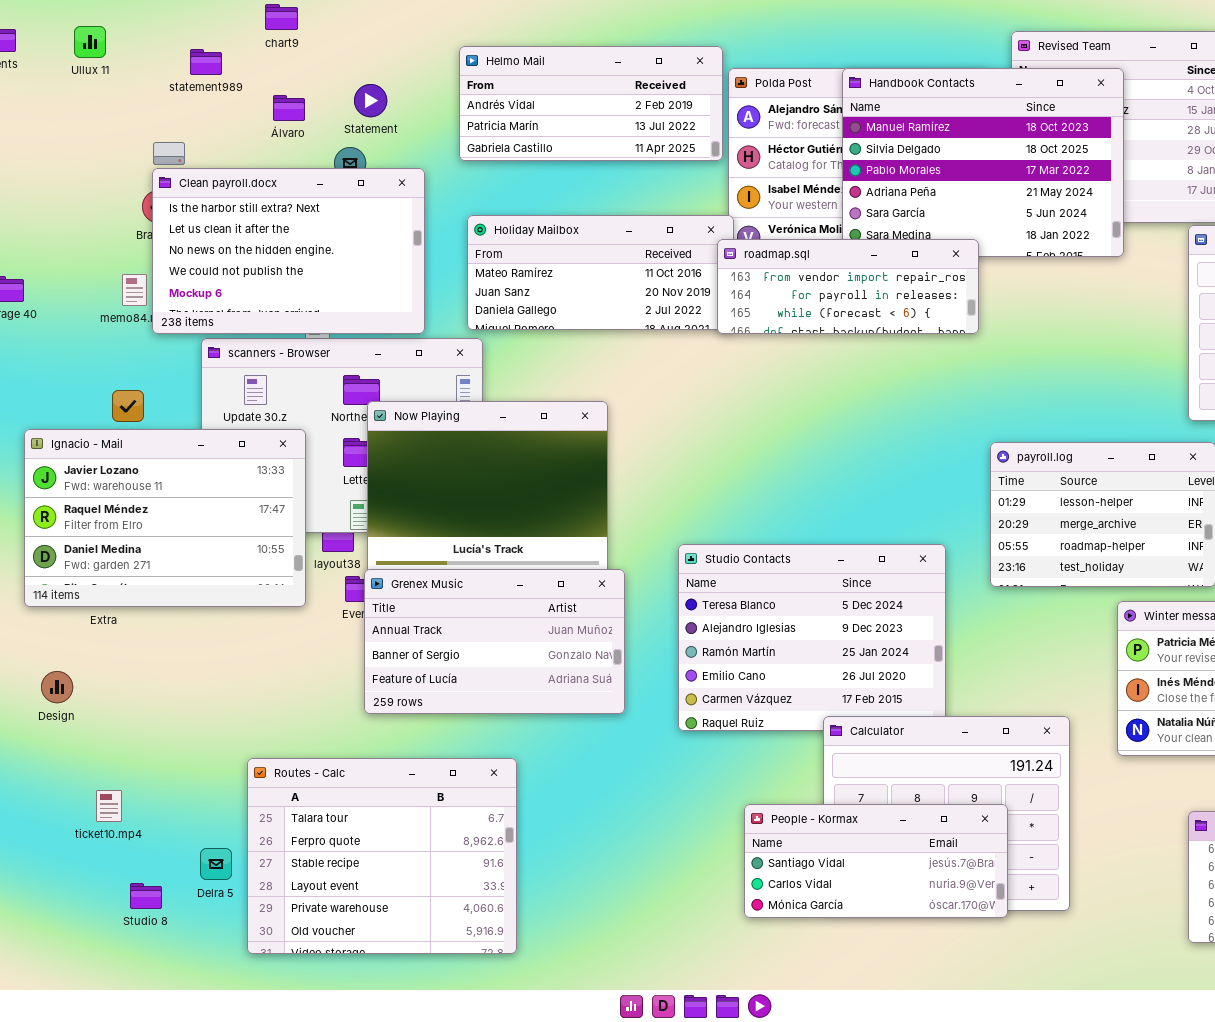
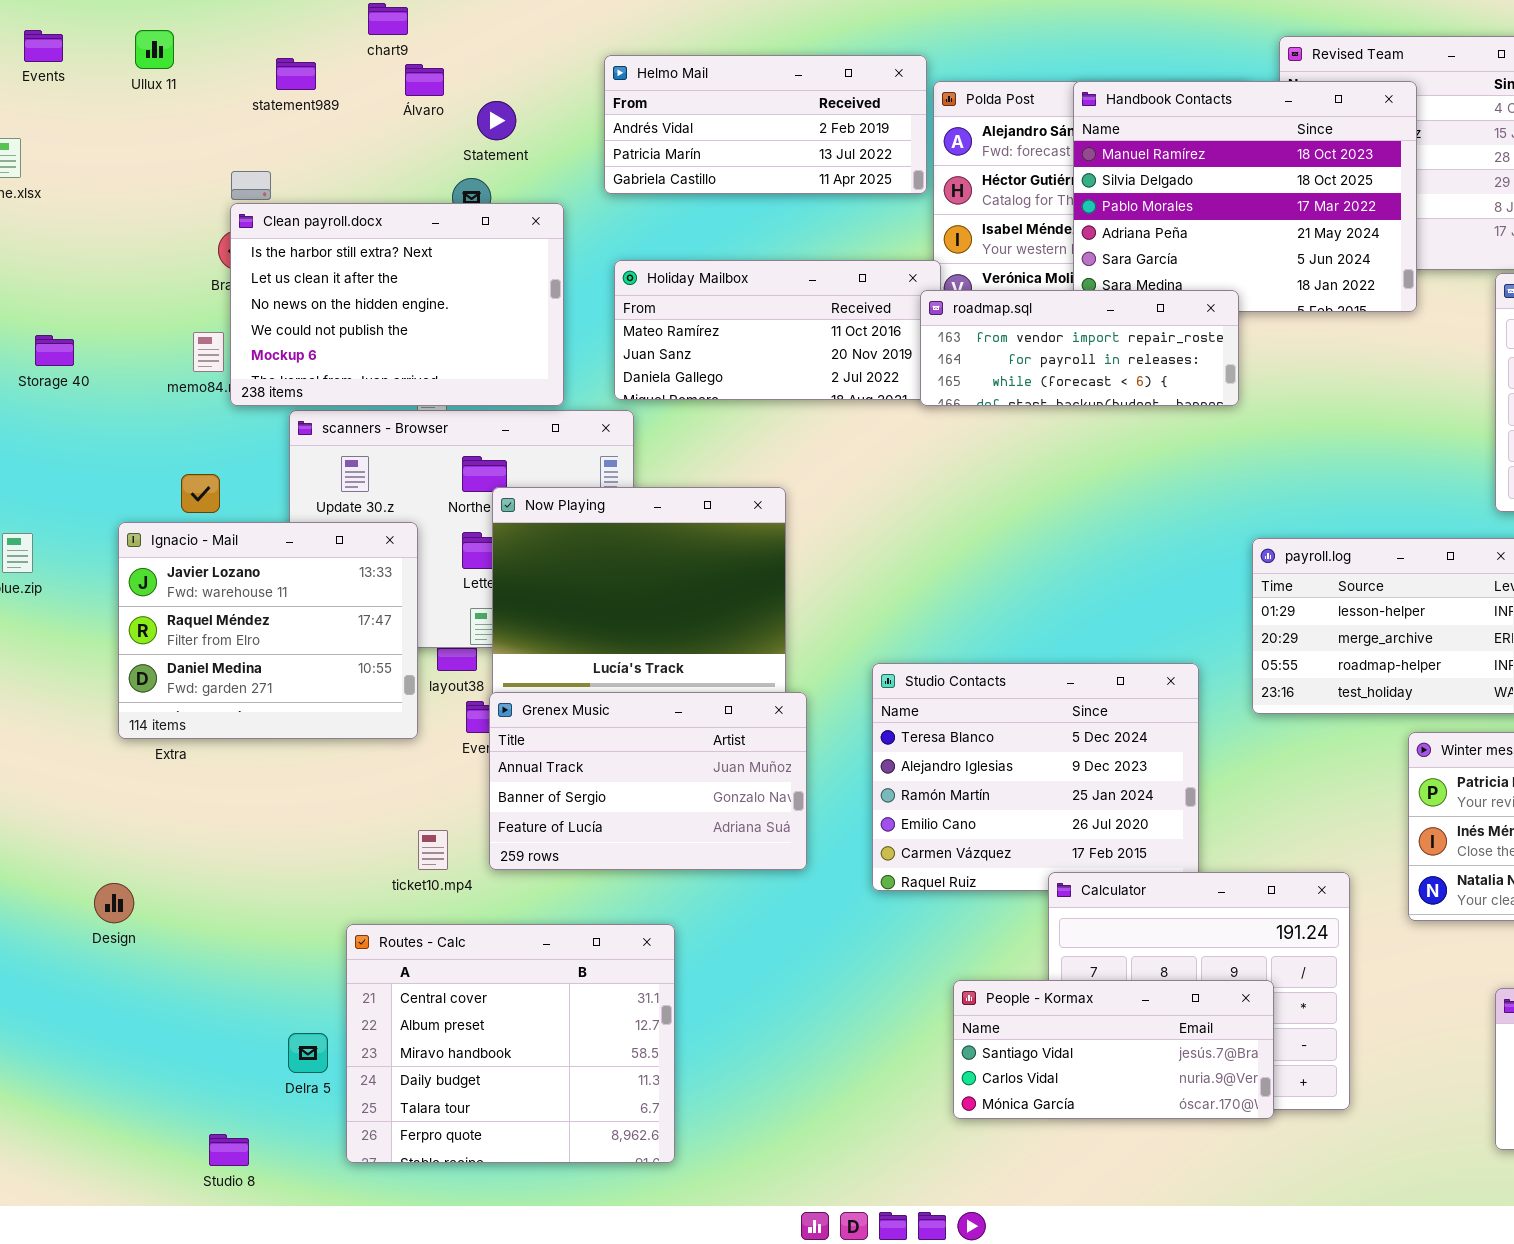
Álvaro: [273,95,305,121] -> [405,64,444,96], moved
Ignacio - Mail: [24,429,306,607] -> [118,522,418,739], resized
Design: [41,671,73,703] -> [94,883,134,923], moved
Routes - Calc: [247,758,517,954] -> [346,924,675,1163], scrolled up 4 rows
ticket10.mp4: [96,790,122,822] -> [418,830,448,870], moved
Studio 8: [130,883,162,909] -> [209,1134,249,1166], moved

